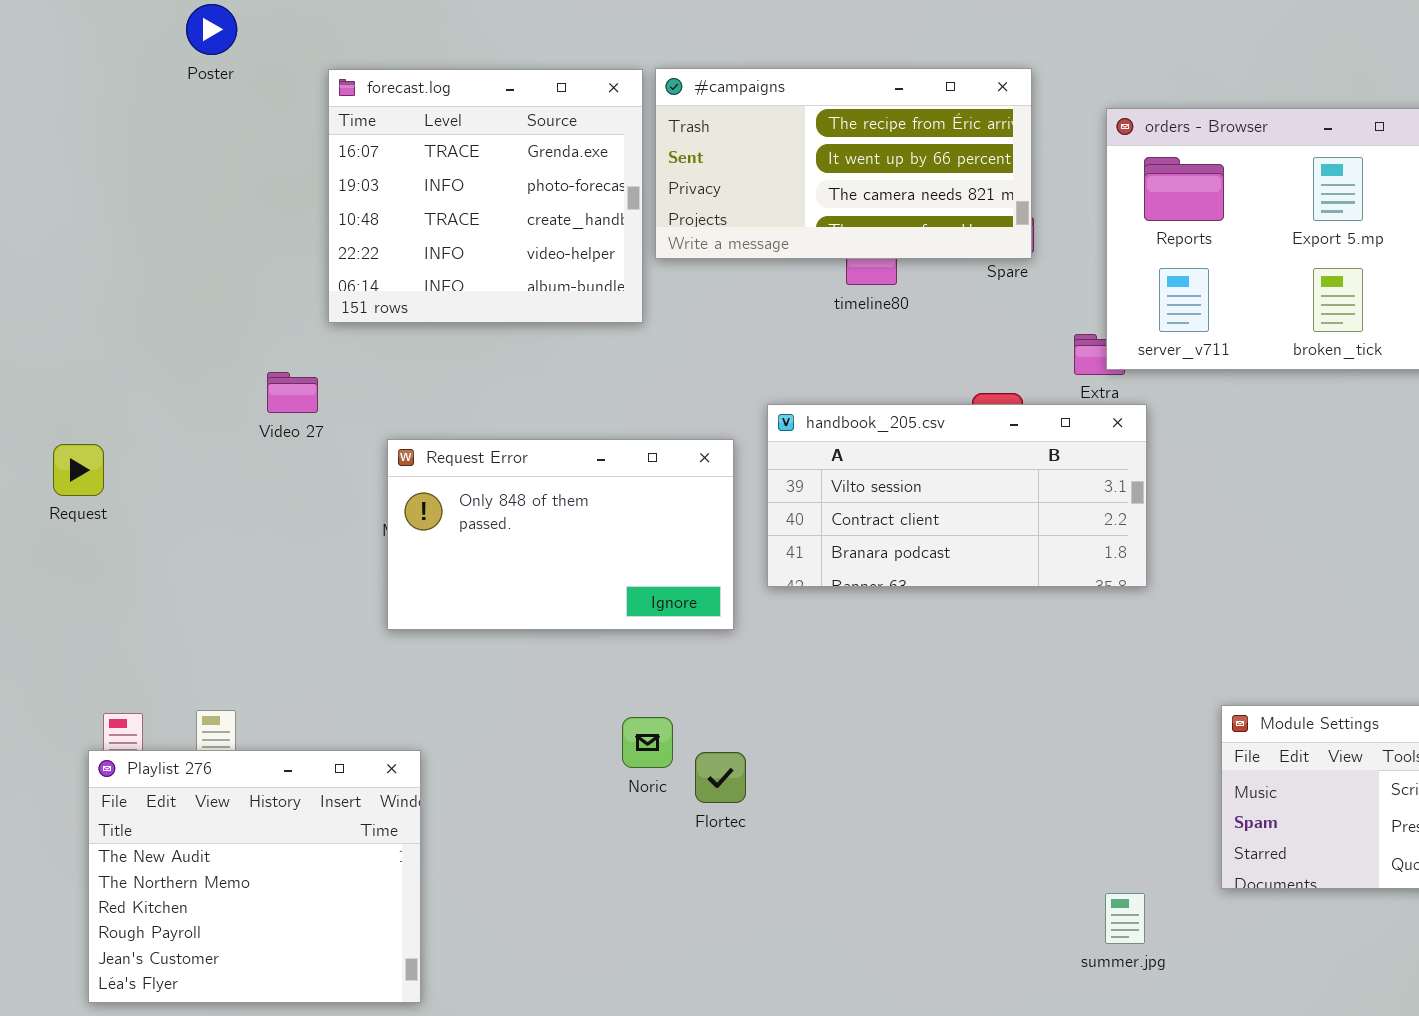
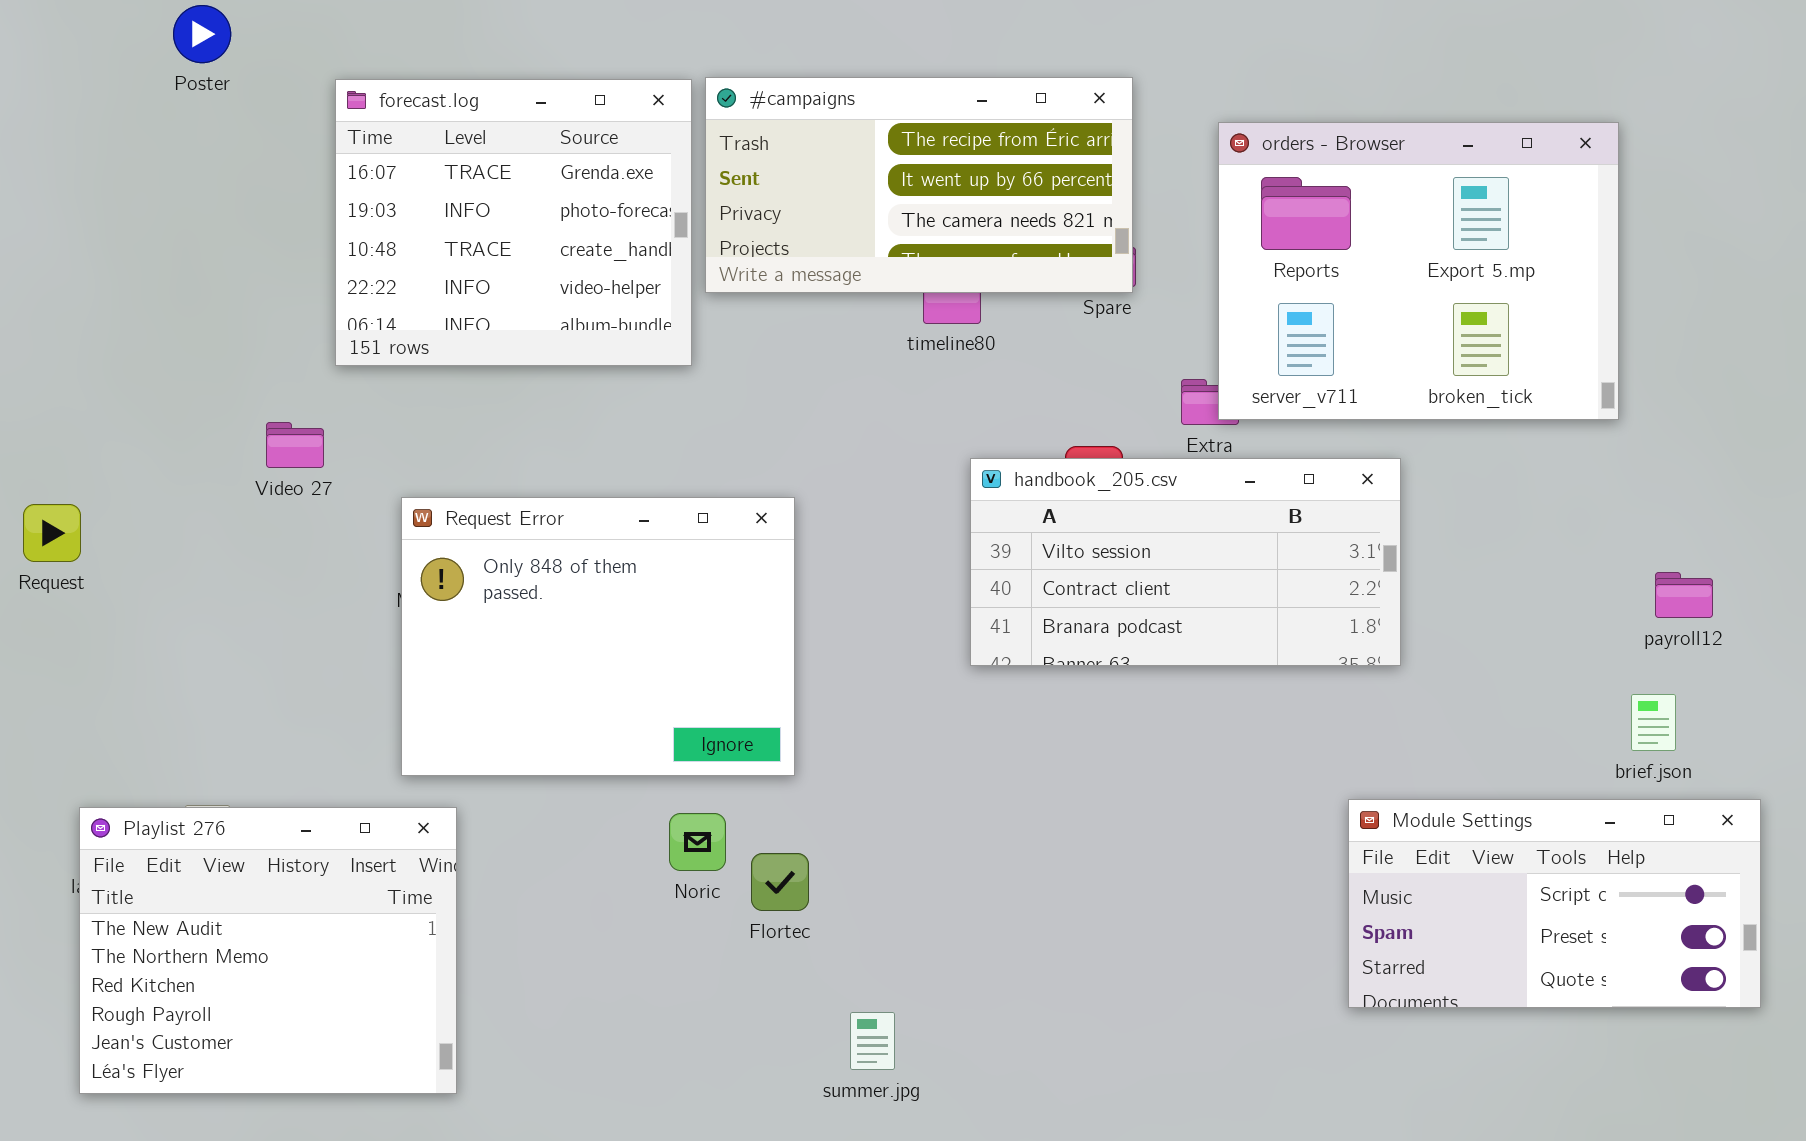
handbook_205.csv: [767,404,1147,587] -> [970,458,1401,666], moved
Request Error: [387,439,734,630] -> [401,497,795,776], resized
Playlist 276: [88,750,421,1003] -> [79,807,457,1094], moved
summer.jpg: [1105,893,1145,944] -> [850,1012,895,1070], moved

